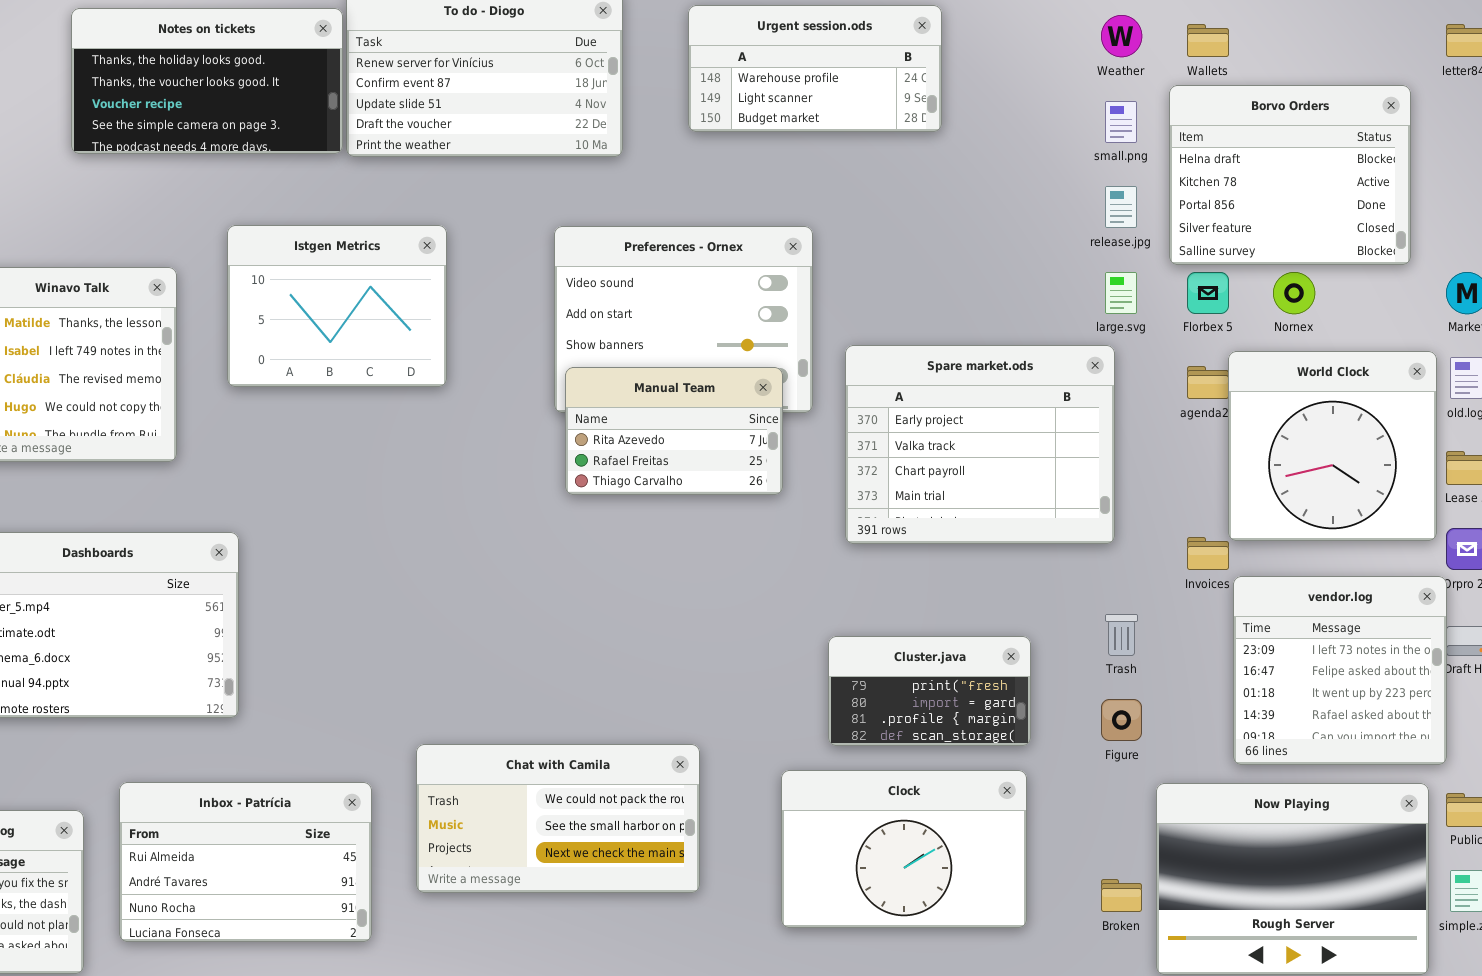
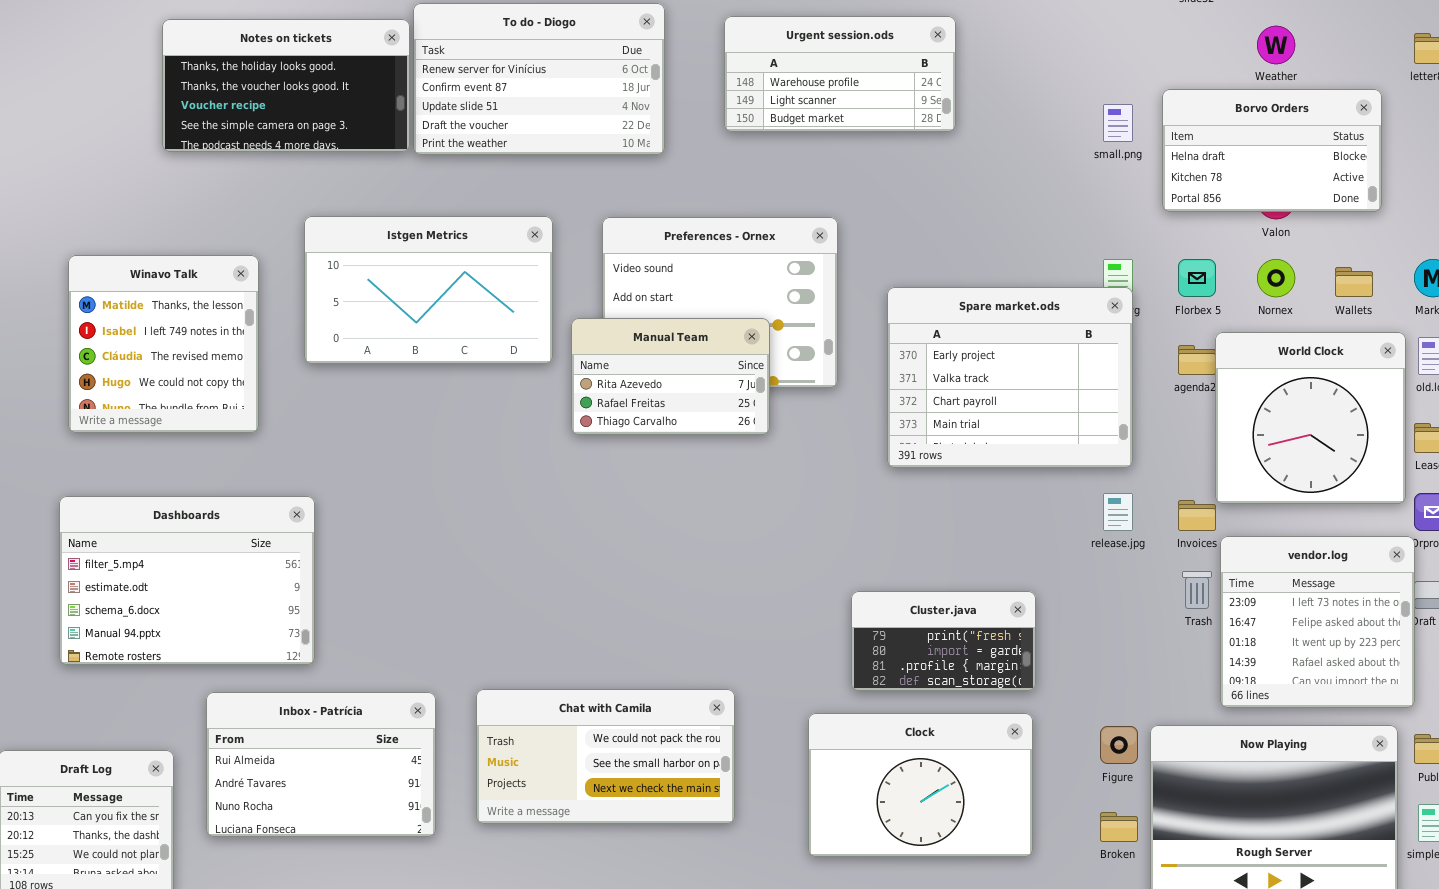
Weather: [1101,15,1142,57] -> [1257,26,1295,64], moved
Wallets: [1187,24,1229,57] -> [1335,267,1373,297], moved
Borvo Orders: [1169,85,1411,265] -> [1162,89,1382,212], resized
release.jpg: [1105,186,1137,228] -> [1103,493,1133,531], moved
Istgen Metrics: [227,225,447,387] -> [304,216,553,364], resized
Spare market.ods: [845,345,1115,544] -> [887,287,1133,468], moved
Manual Team: [565,367,783,495] -> [571,318,770,435], moved
Trash: [1105,614,1138,656] -> [1182,571,1212,609], moved
Figure: [1101,699,1142,741] -> [1100,726,1138,764], moved
Inbox - Patrícia: [119,782,372,942] -> [206,692,436,837], moved

